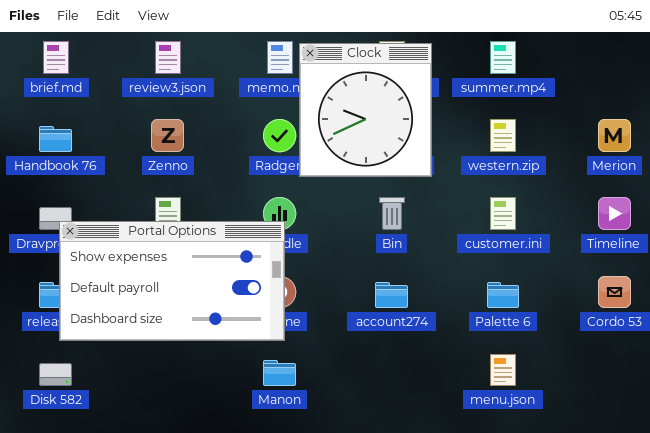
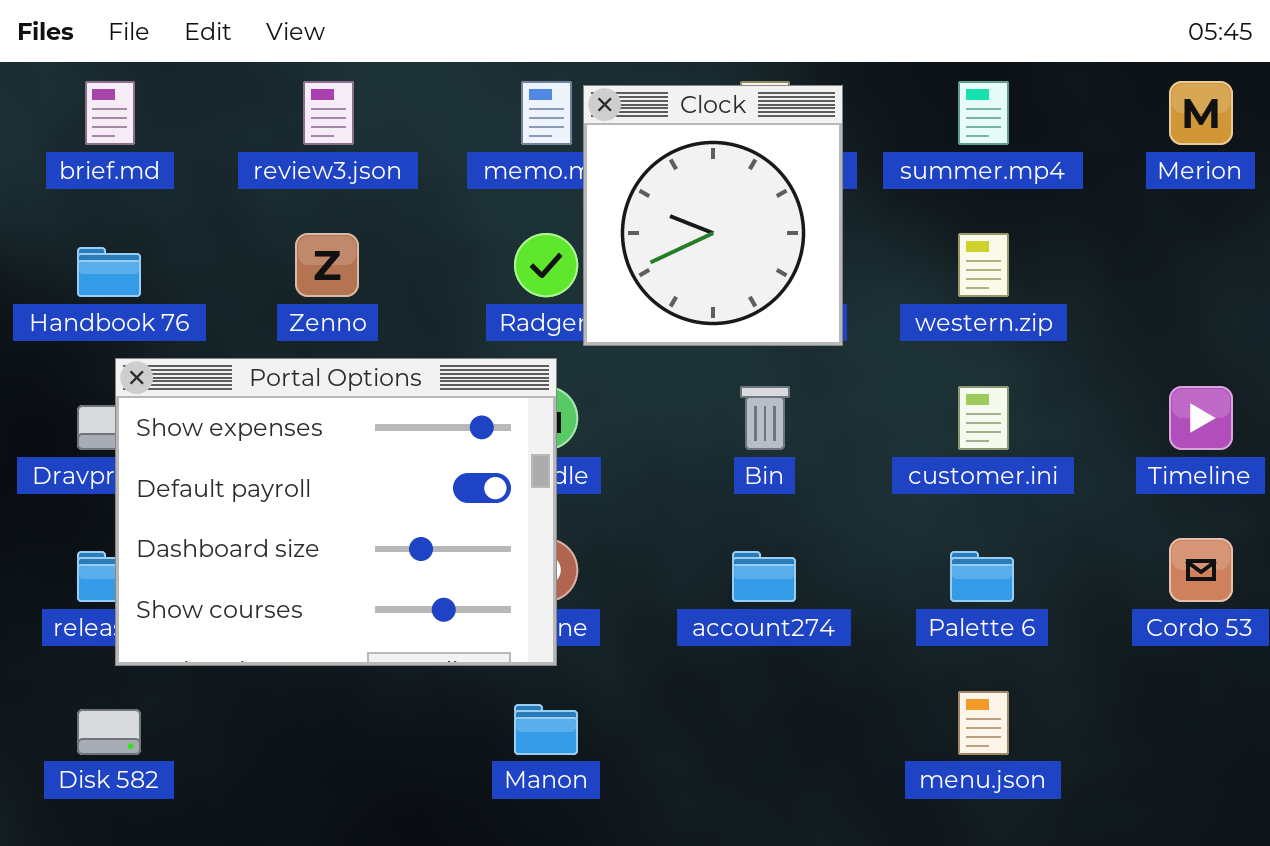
Merion: [598,119,631,152] -> [1169,81,1233,145], moved
Portal Options: [59,221,285,341] -> [115,358,557,666], resized

